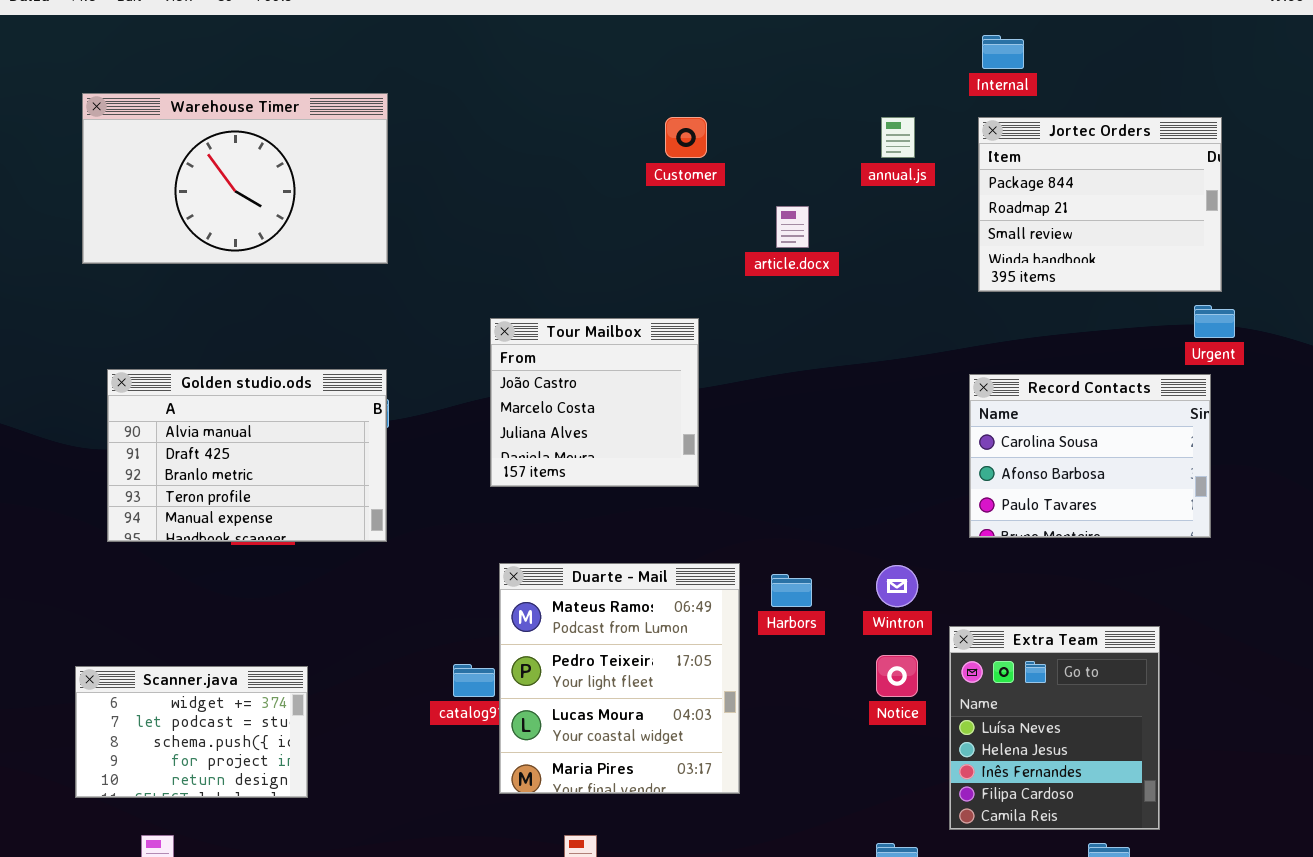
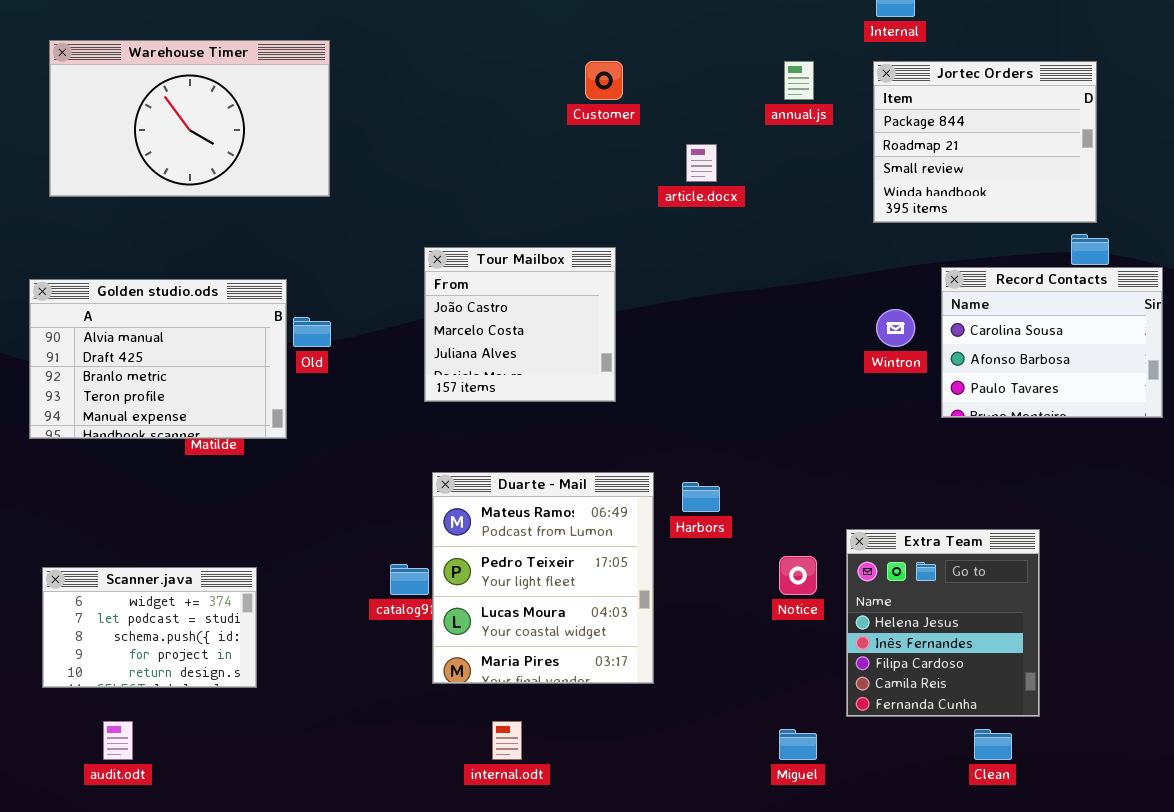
Golden studio.ods: [107,369,387,542] -> [29,279,287,439], moved
Record Contacts: [969,374,1211,538] -> [941,267,1163,418], moved
Wintron: [876,565,918,607] -> [876,309,915,347], moved
Extra Team: [949,626,1160,830] -> [846,529,1040,717], scrolled down 1 row

